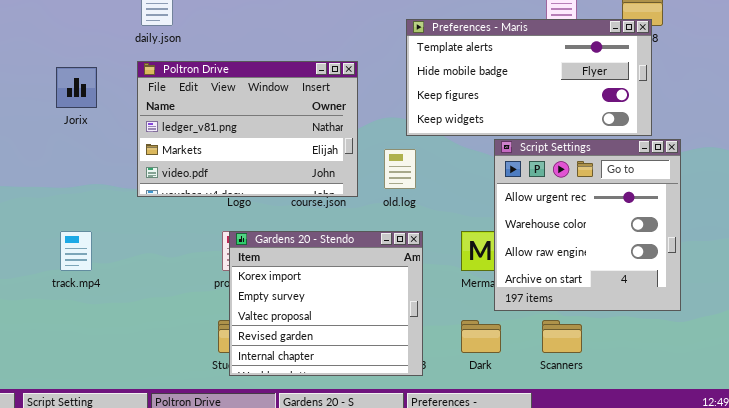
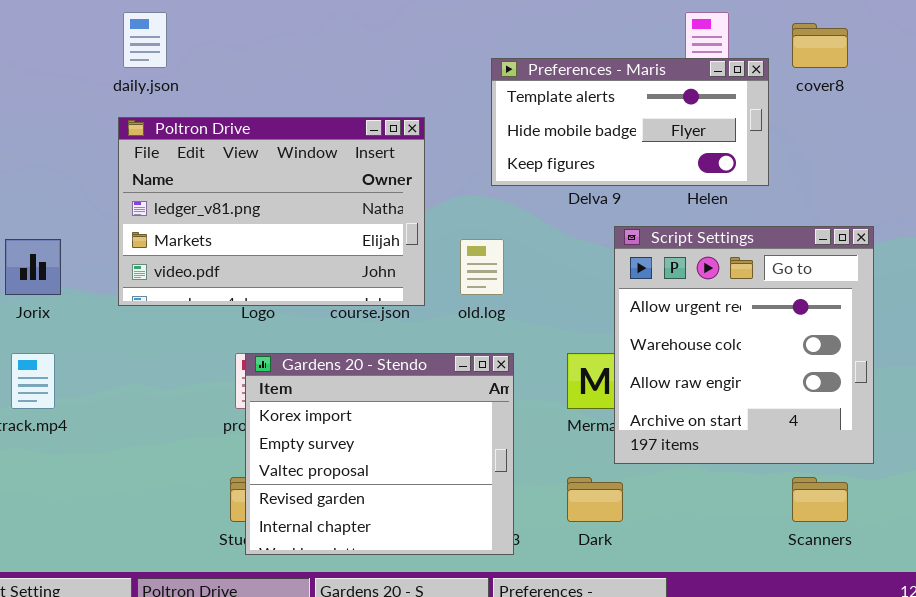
Preferences - Maris: [406,19,652,136] -> [491,58,769,186], resized
Jorix: [56,67,97,108] -> [5,239,61,295], moved
Scanners: [542,320,582,353] -> [792,477,848,522], moved

